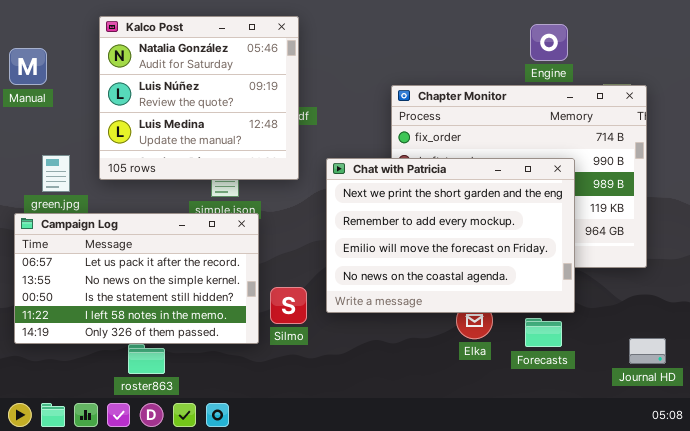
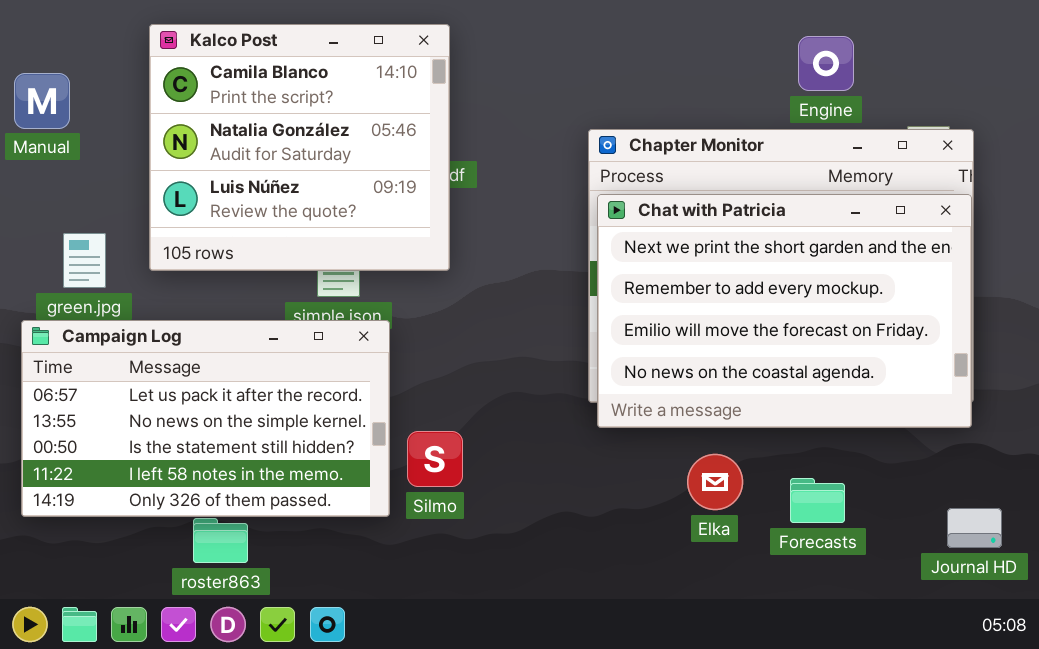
Kalco Post: [99,16,299,180] -> [149,24,450,271], scrolled up 1 row
Chat with Patricia: [326,158,575,313] -> [597,194,972,428], moved

